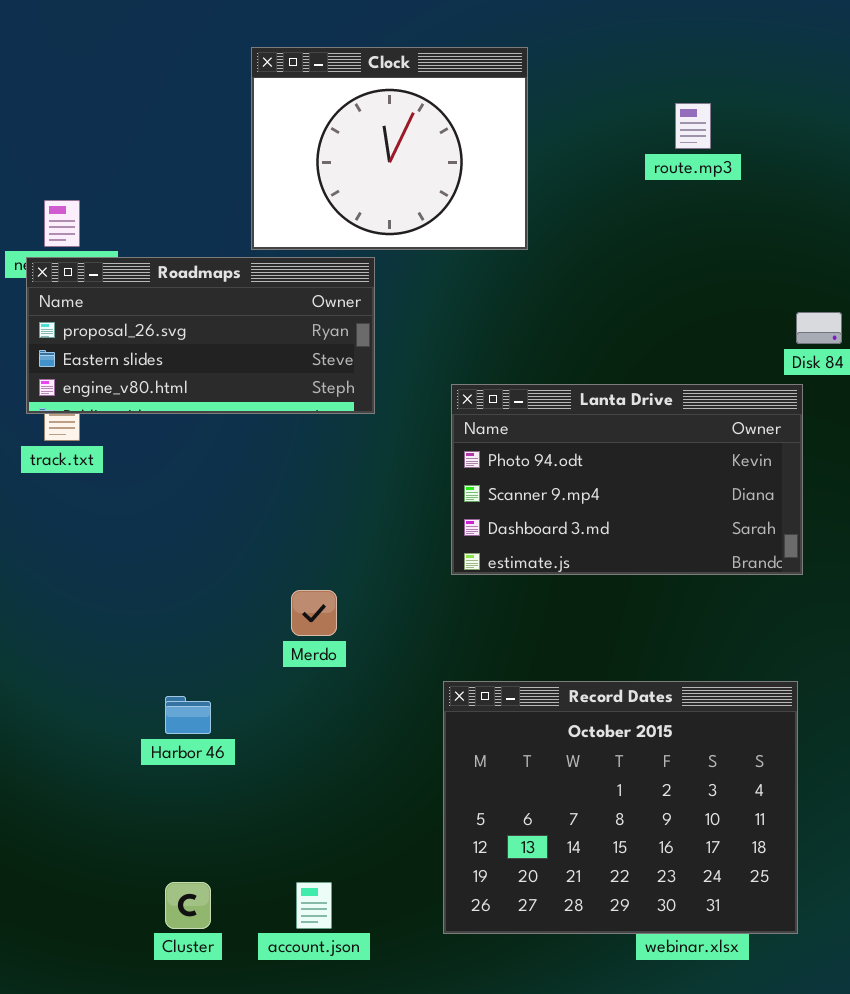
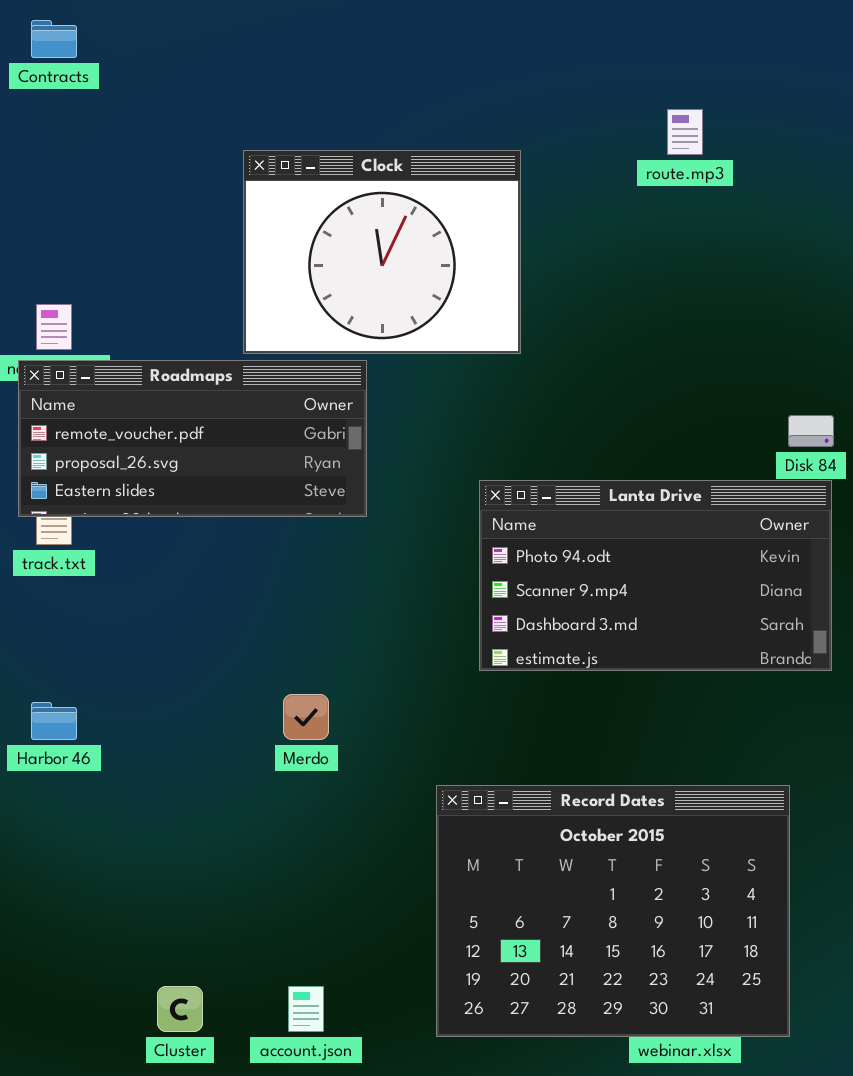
route.mp3: [675,103,711,149] -> [667,109,703,155], moved
Roadmaps: [26,257,375,414] -> [18,360,367,517], scrolled up 1 row
Lanta Drive: [451,384,803,575] -> [479,480,832,671], moved
Harbor 46: [165,696,211,734] -> [31,702,77,740], moved

